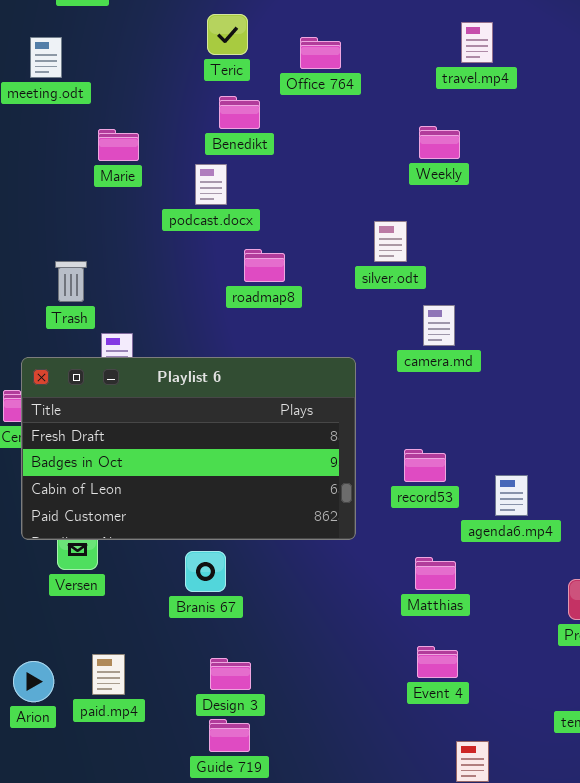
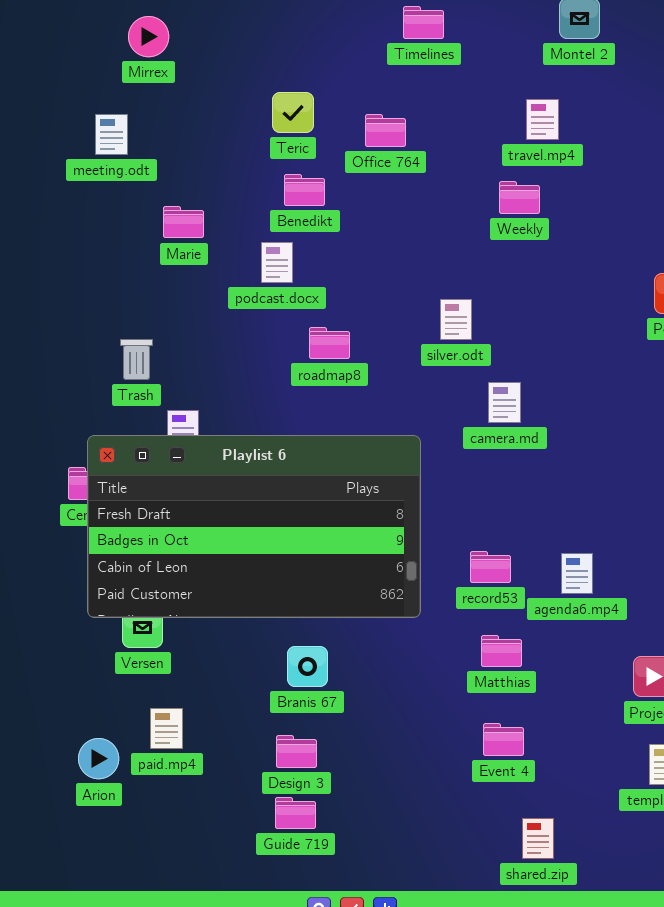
Weekly: [419,126,460,159] -> [499,181,540,214], moved
record53: [404,449,446,482] -> [470,551,511,583], moved
Branis 67: [185,551,226,592] -> [287,646,328,687], moved
paid.mp4: [92,654,125,695] -> [150,708,183,749], moved

